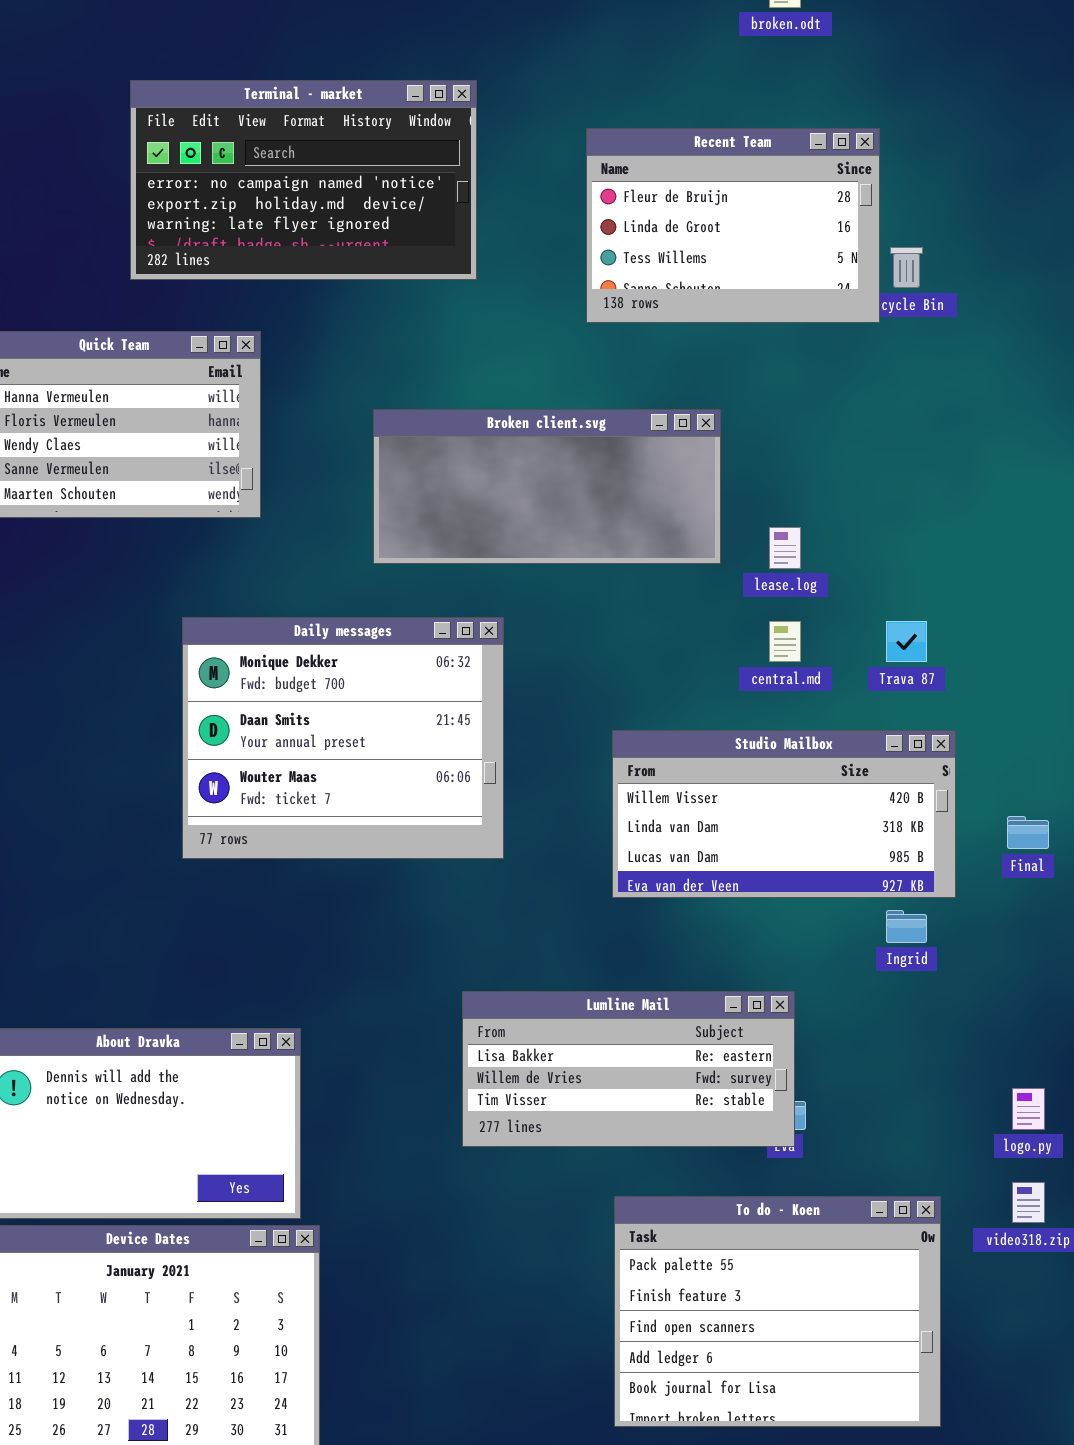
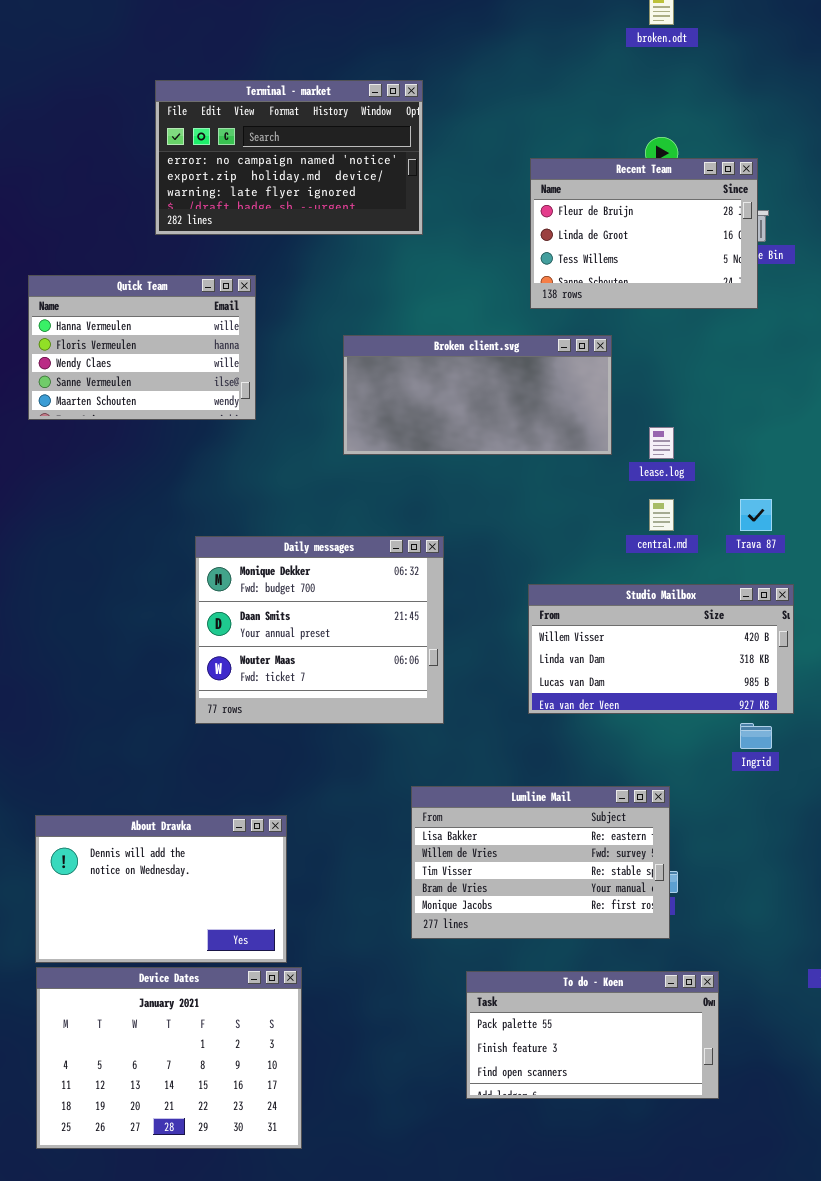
Recent Team: [586,128,880,323] -> [530,158,758,309], moved
Daily messages: [182,617,504,859] -> [195,536,444,724], moved
Lumline Mail: [462,991,795,1147] -> [411,786,670,939], resized
To do - Koen: [614,1196,941,1427] -> [466,971,719,1099], moved, resized

